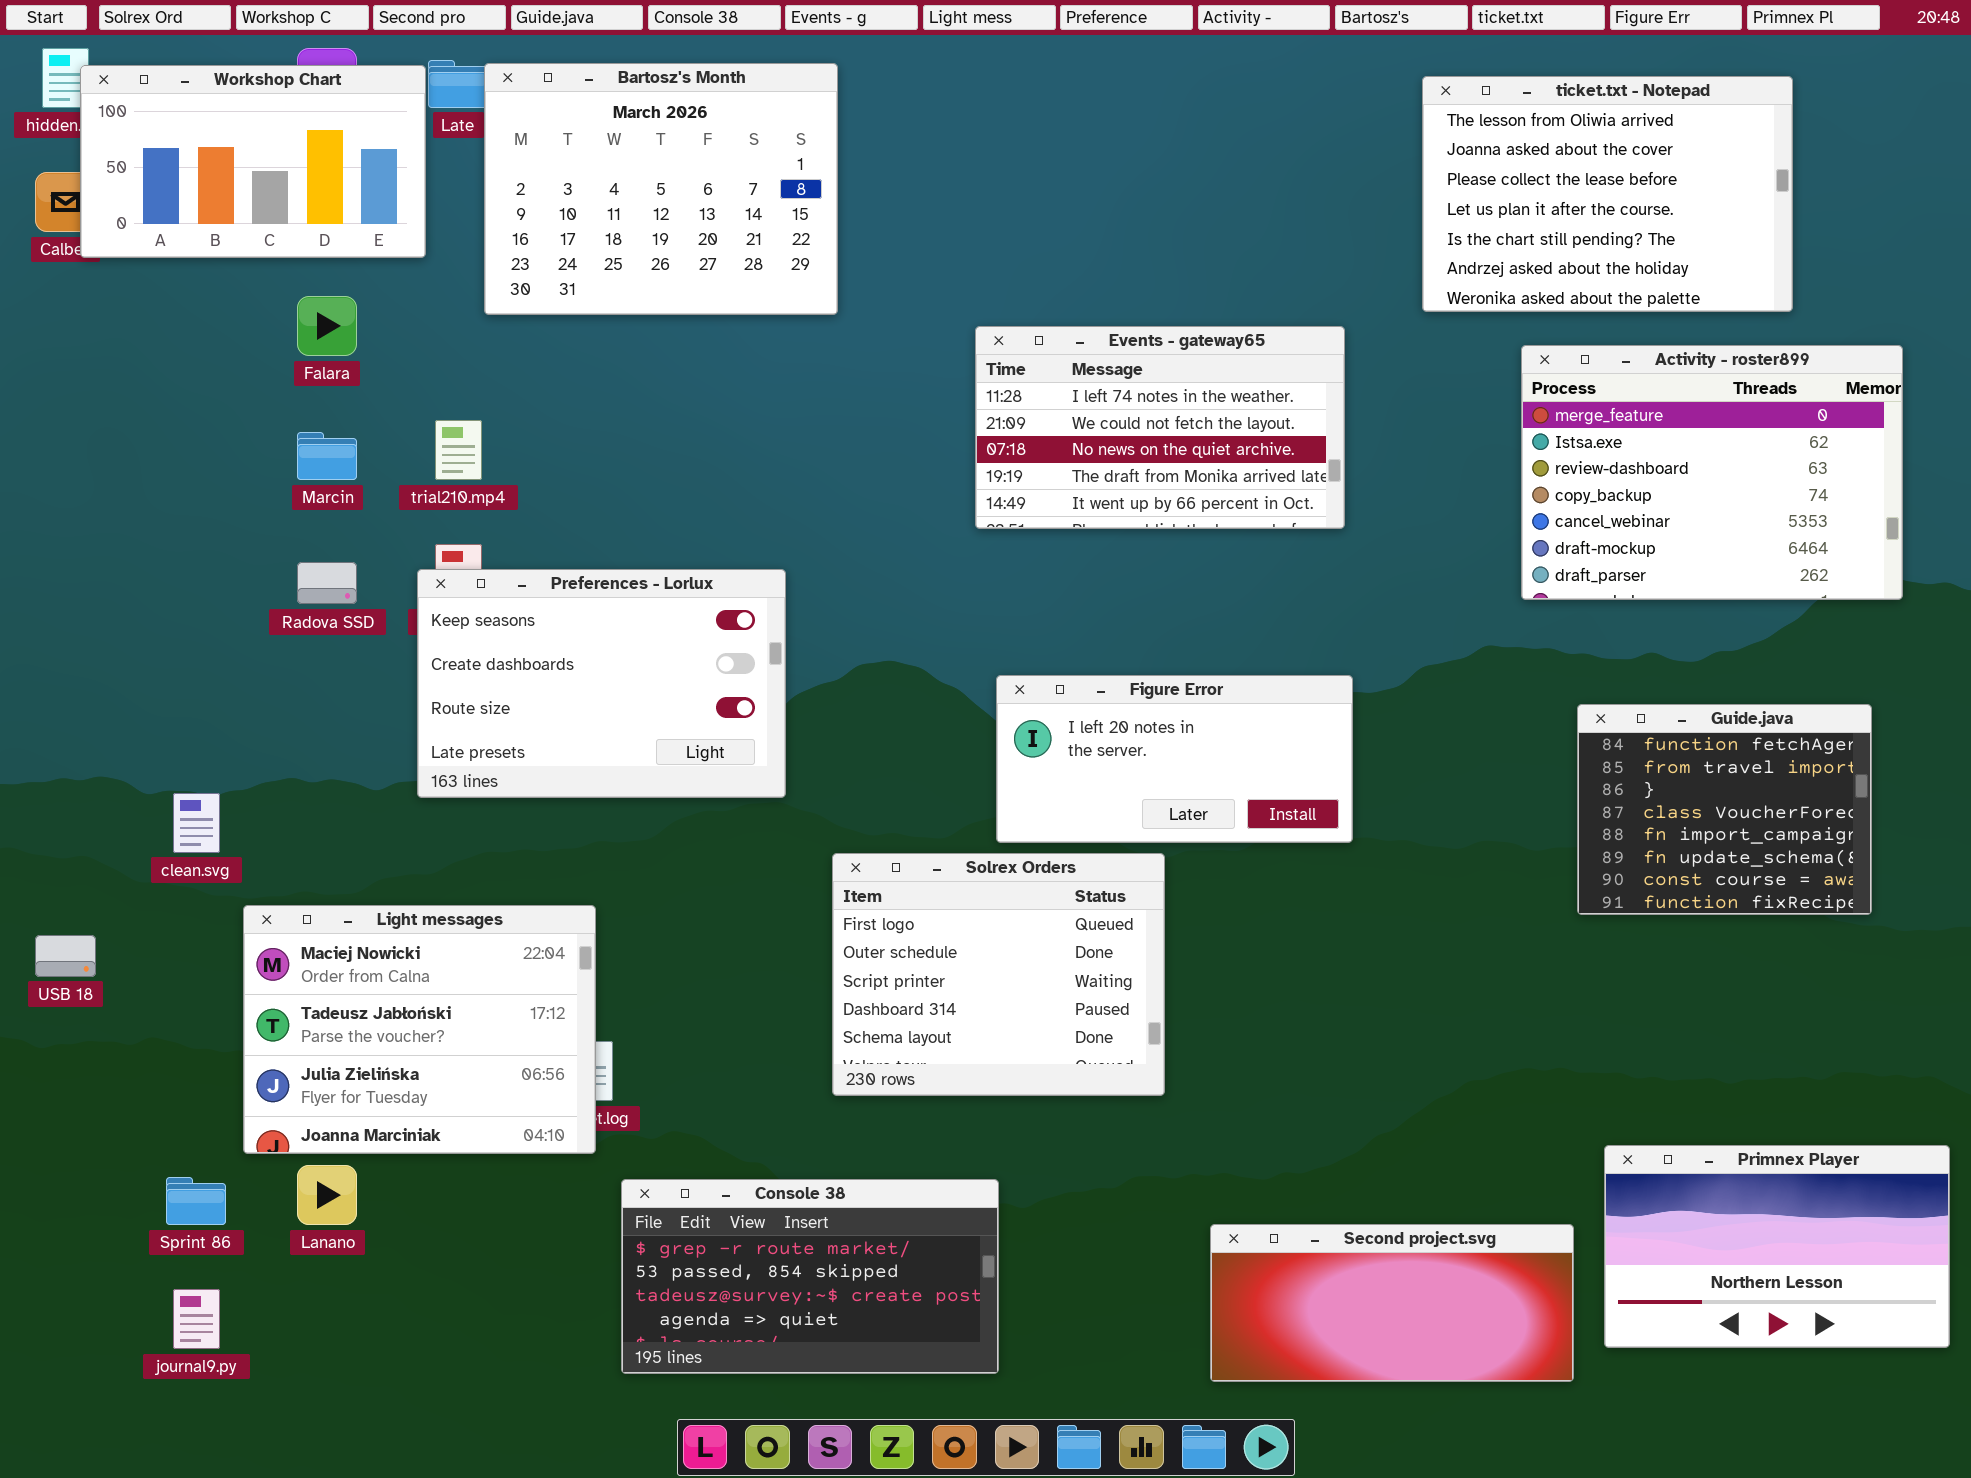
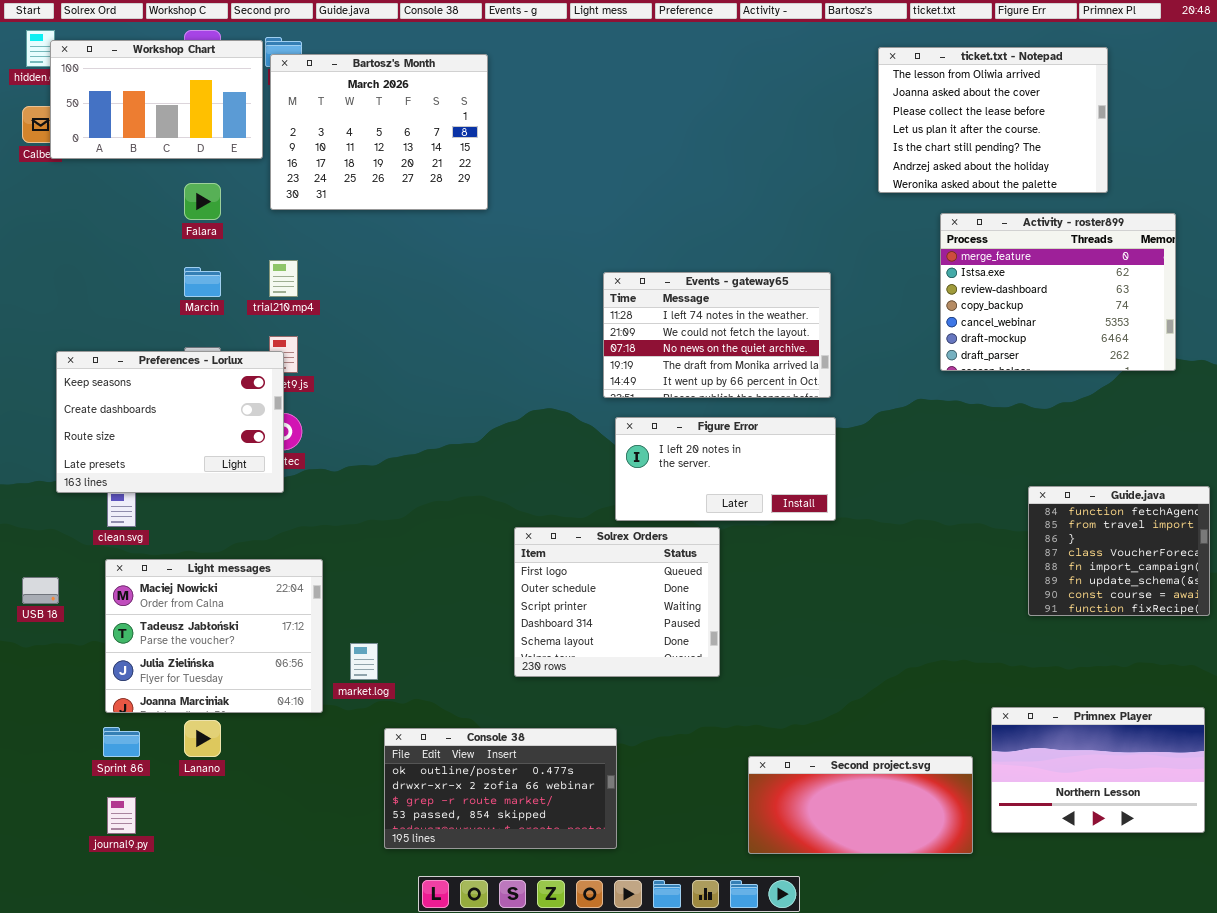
Bartosz's Month: [484,63,838,315] -> [270,54,488,210], moved
Events - gateway65: [975,326,1345,529] -> [603,272,831,398], moved
Preferences - Lorlux: [417,569,786,798] -> [56,351,284,493], moved
Guide.java: [1577,704,1872,915] -> [1028,486,1210,616], moved
Light messages: [243,905,596,1154] -> [105,559,323,713], moved
Console 38: [621,1179,999,1374] -> [384,728,617,849], scrolled up 2 rows

